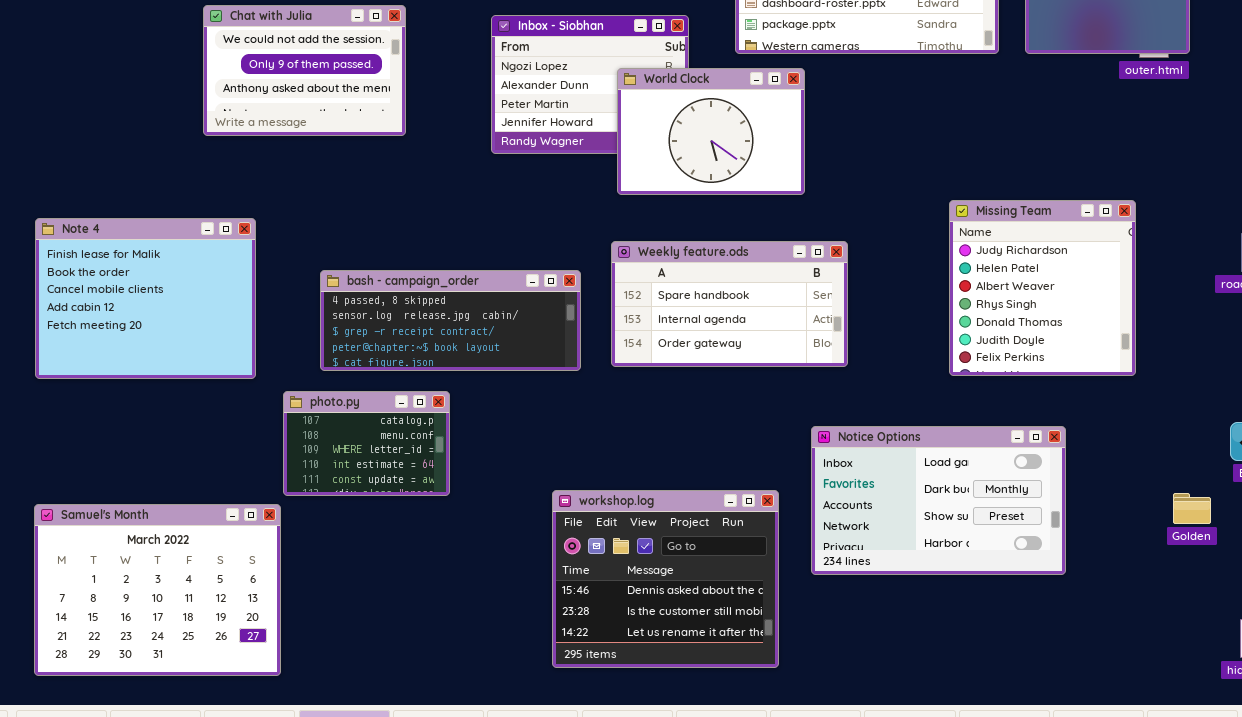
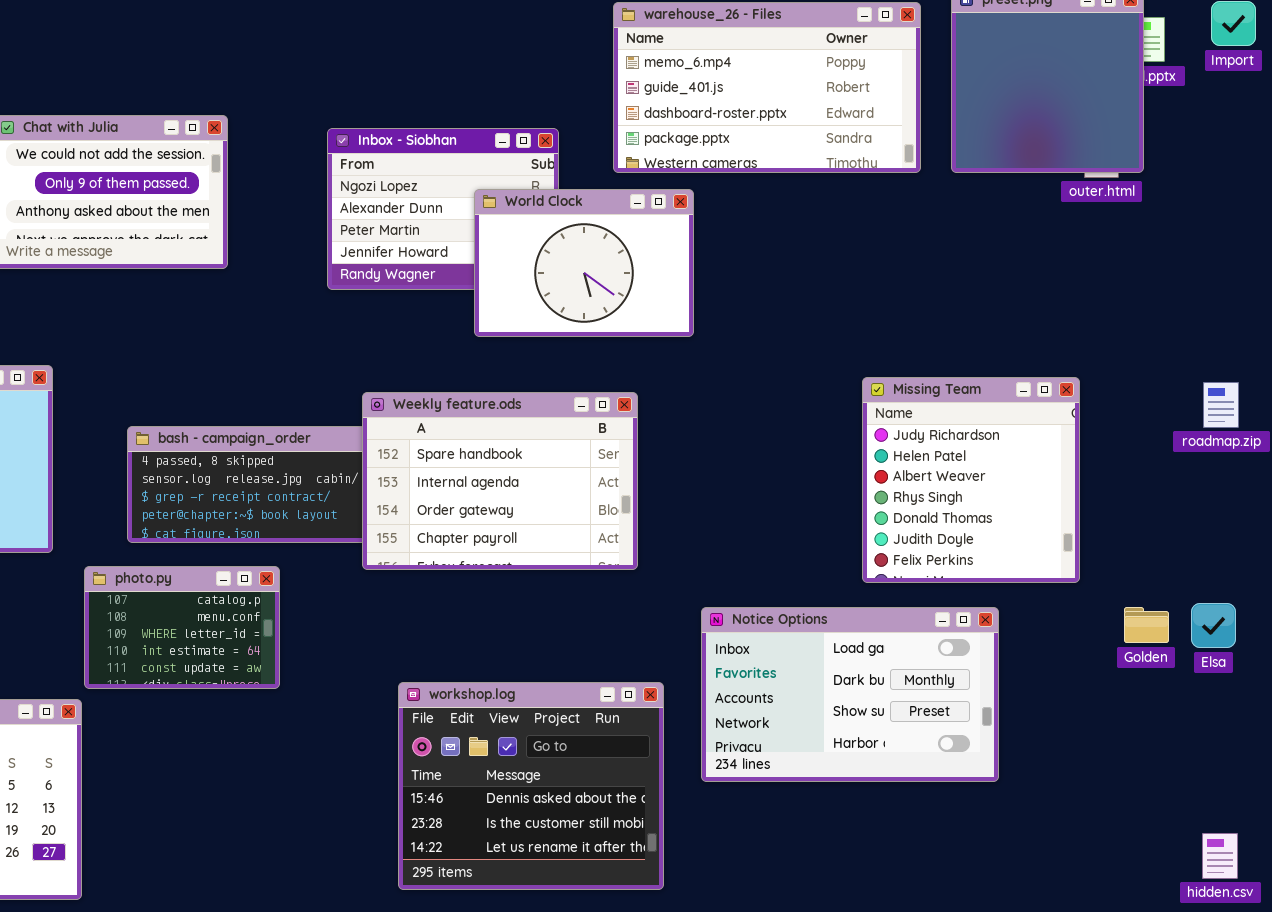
Missing Team: [949,200,1136,376] -> [862,377,1080,583], moved
Weekly feature.ods: [611,241,848,367] -> [362,392,638,570], moved, resized
Golden: [1173,493,1211,524] -> [1124,607,1169,643], moved

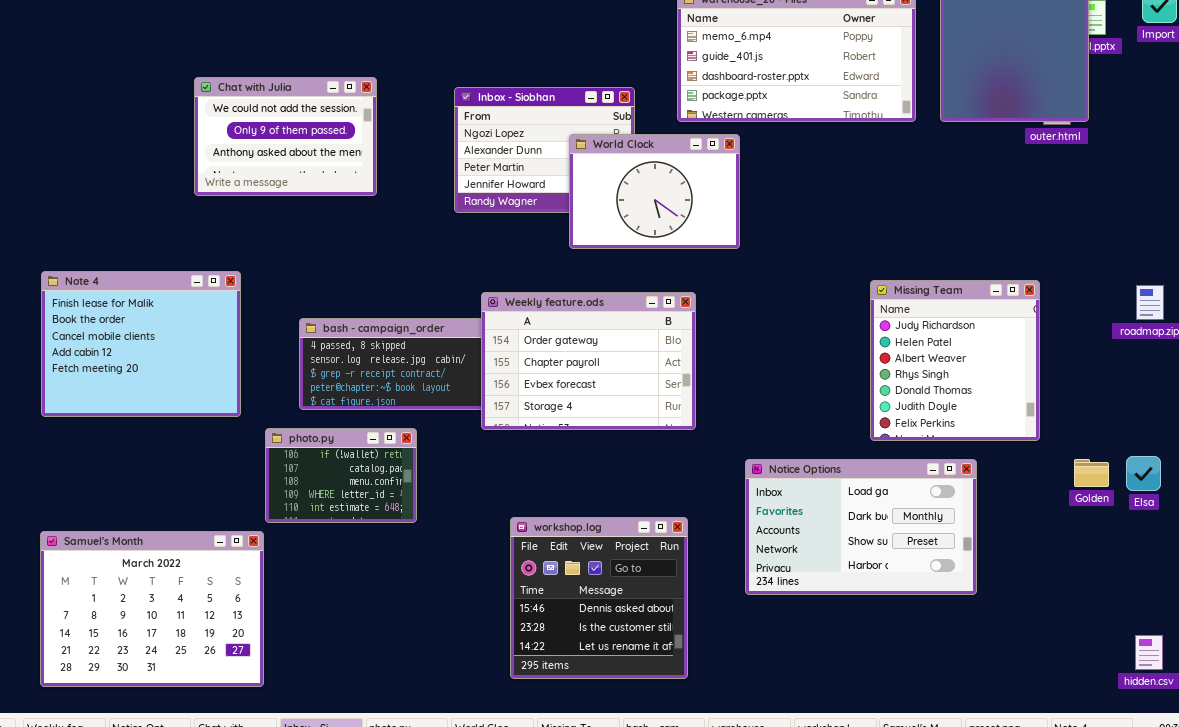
Weekly feature.ods: [362,392,638,570] -> [481,292,696,430], scrolled down 2 rows
photo.py: [84,566,280,689] -> [265,428,417,523], scrolled up 1 row
workshop.log: [398,682,664,890] -> [510,517,688,679], resized

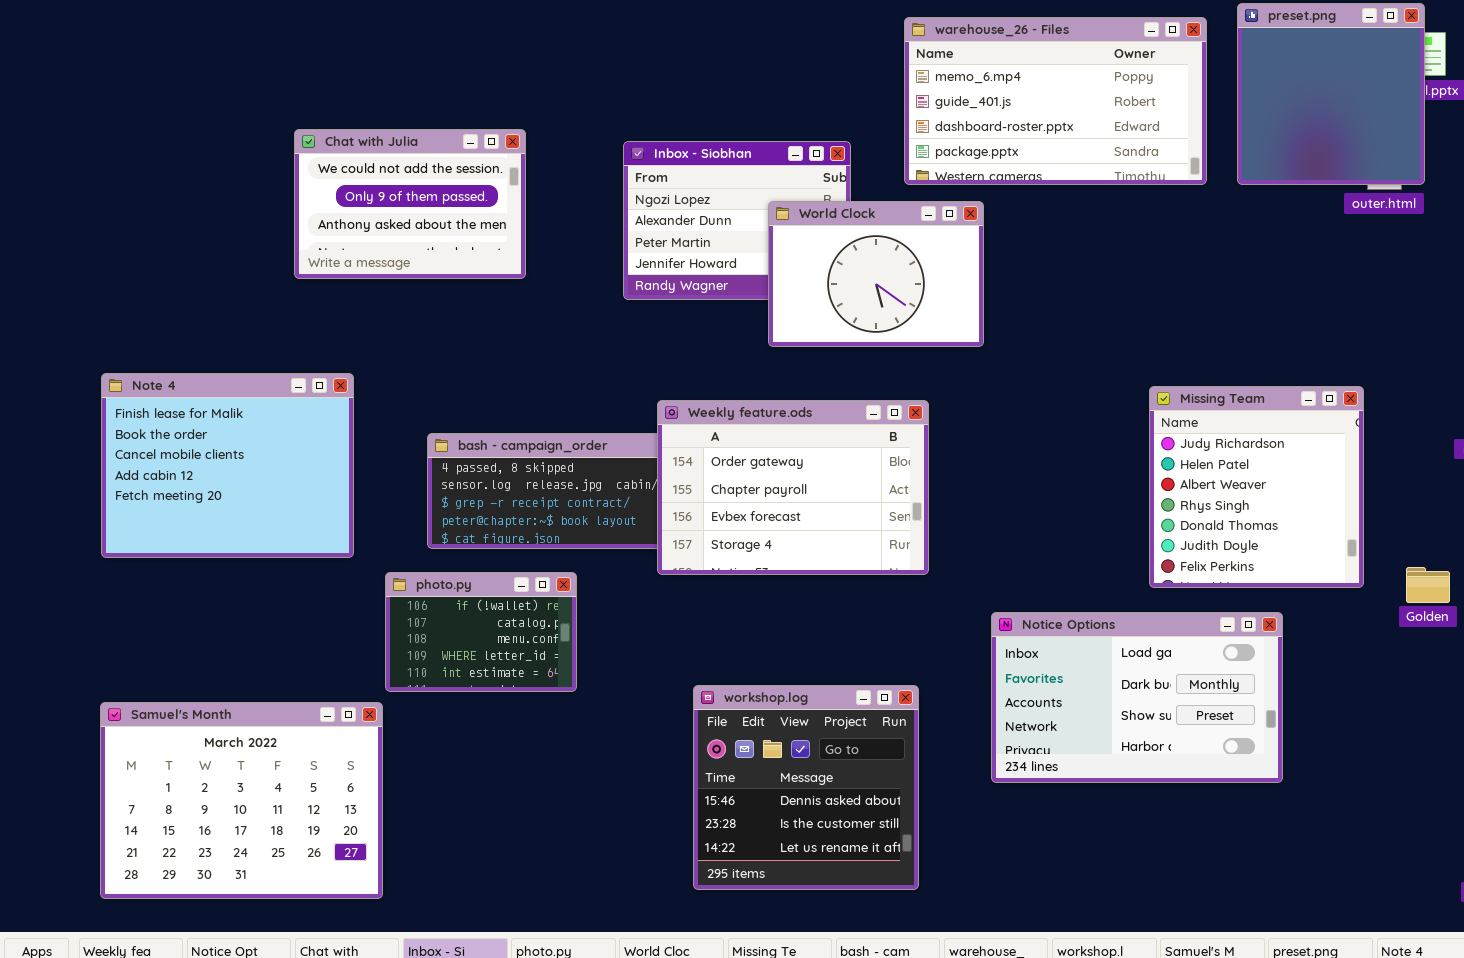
Golden: [1074,459,1109,487] -> [1406,567,1450,603], moved

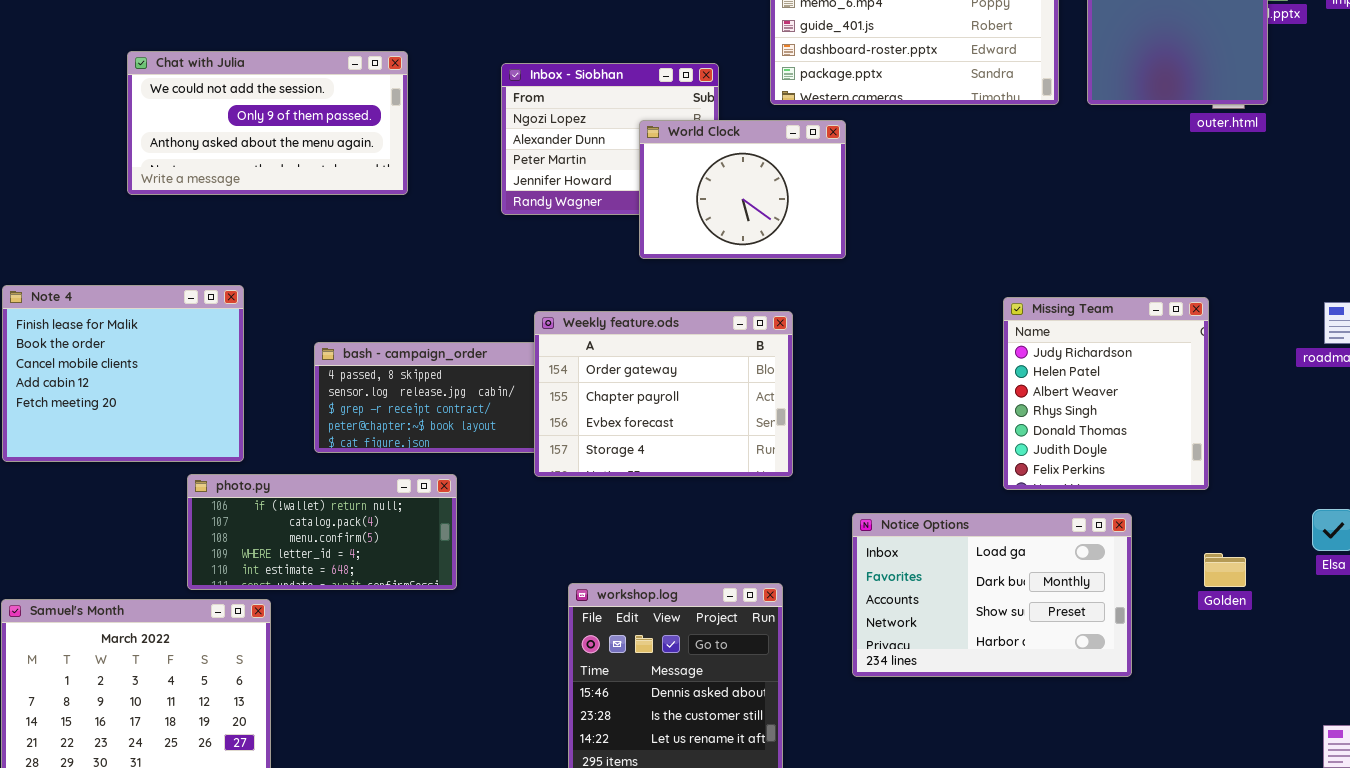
Chat with Julia: [294,129,526,279] -> [127,51,408,195], resized
Golden: [1406,567,1450,603] -> [1204,553,1246,587], moved
photo.py: [385,572,577,692] -> [187,474,457,590], resized

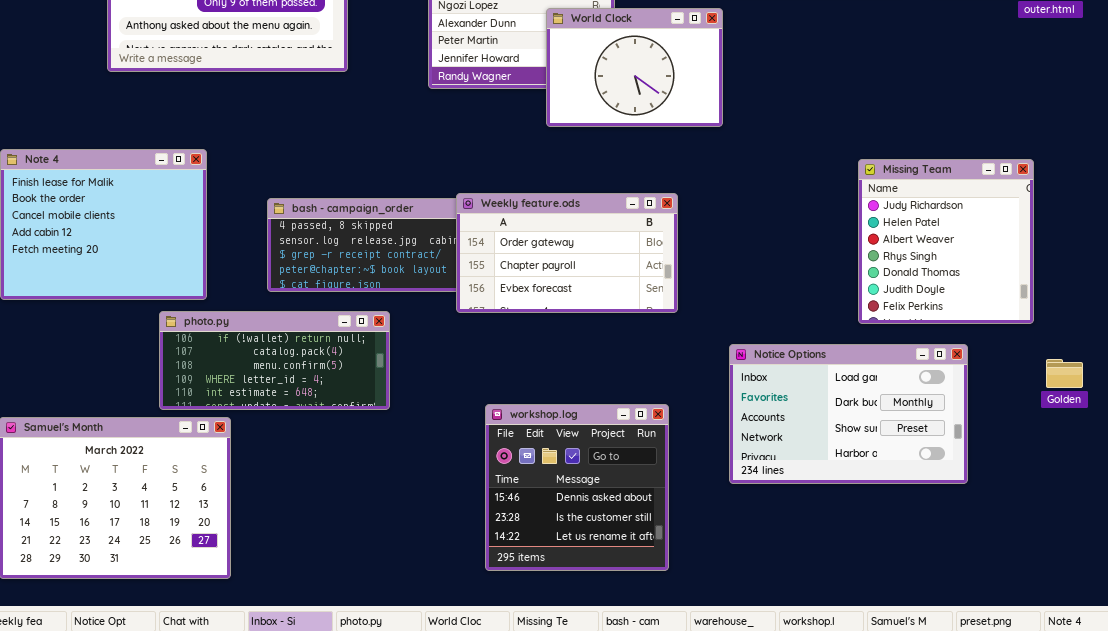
Weekly feature.ods: [534,311,793,477] -> [456,193,678,313], resized
Golden: [1204,553,1246,587] -> [1046,359,1083,388], moved

